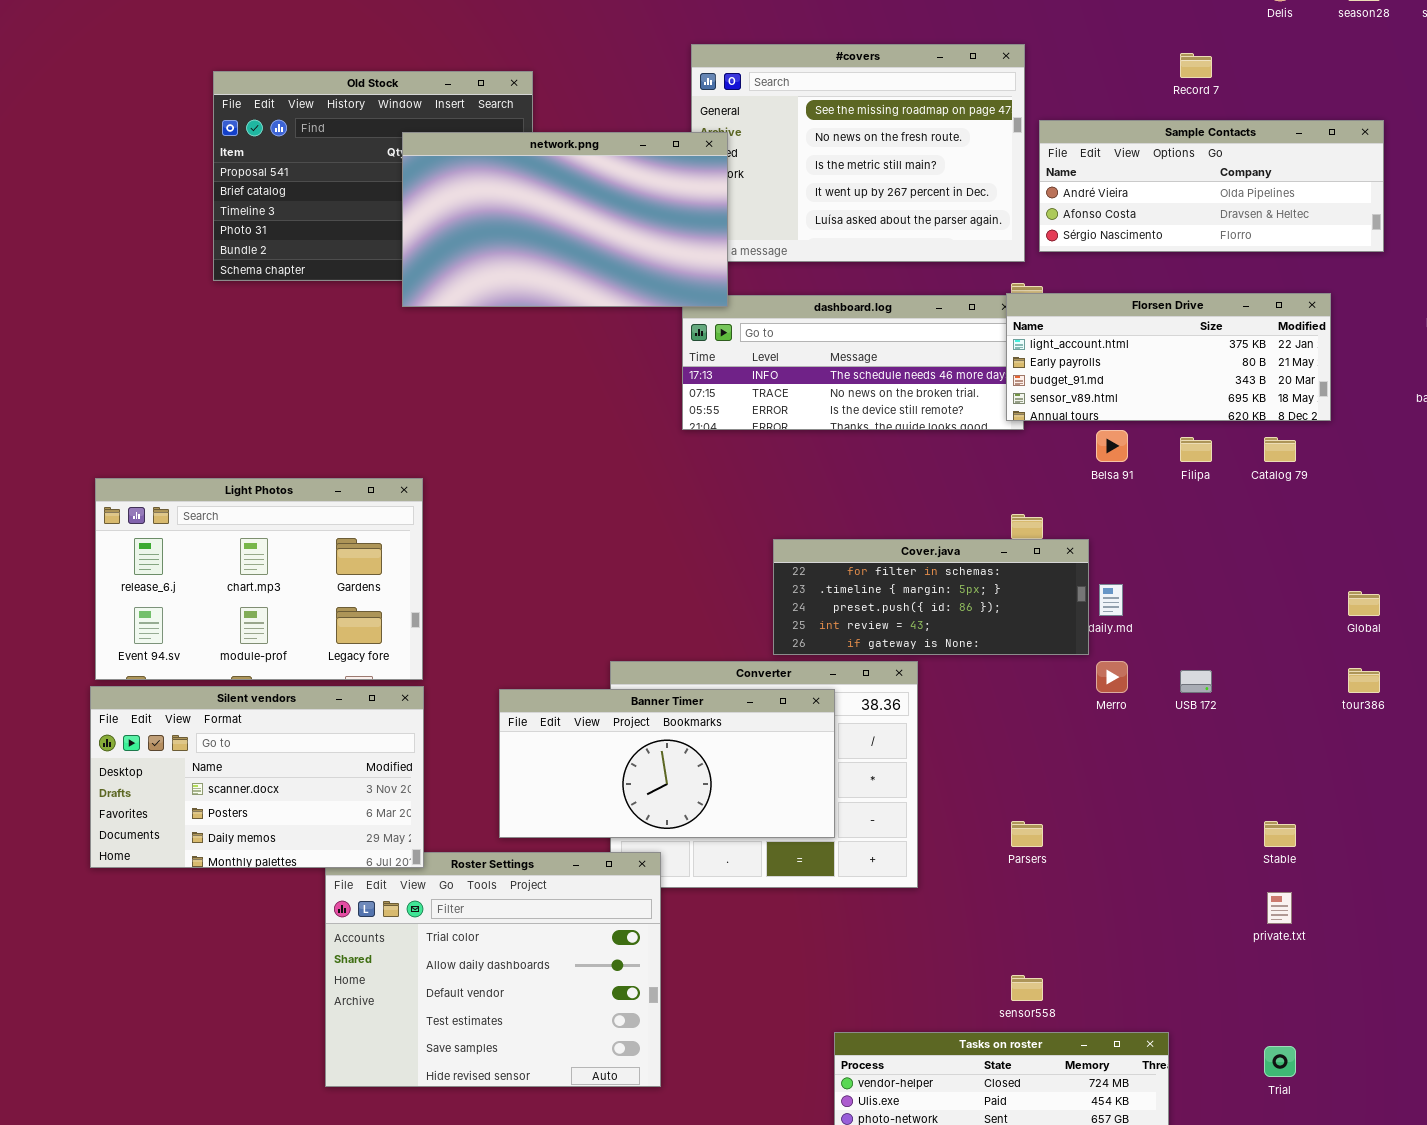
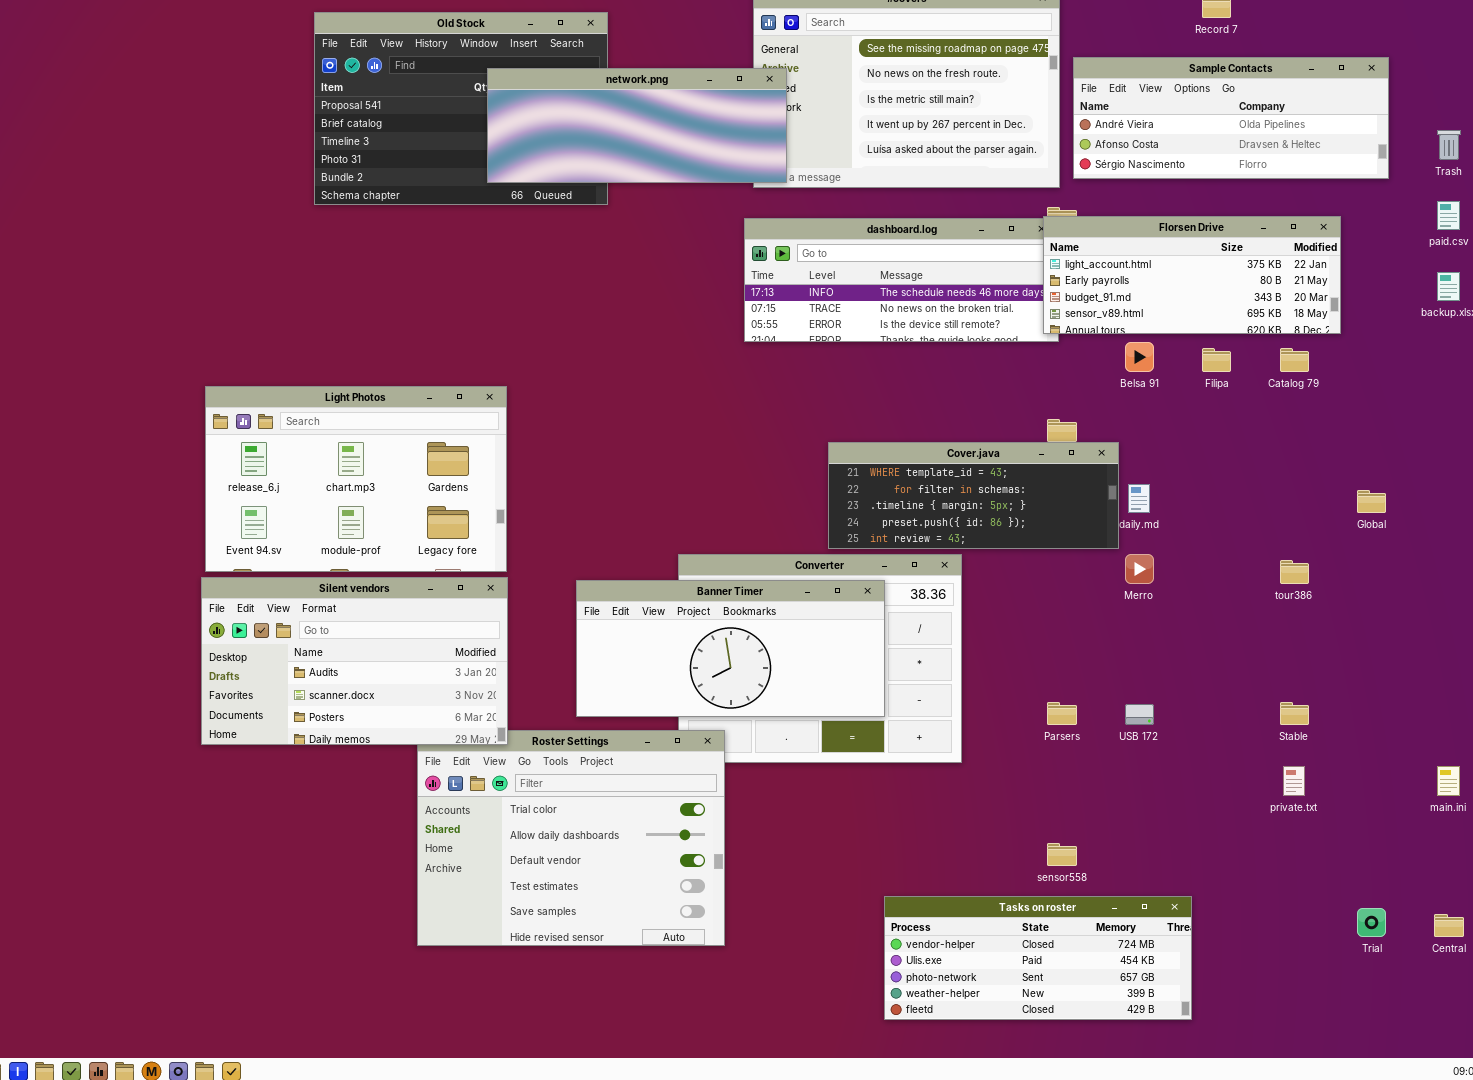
network.png: [402,132,728,307] -> [487,68,787,183], resized
Cover.java: [773,539,1089,655] -> [828,442,1119,549], scrolled up 1 row
tour386: [1348,668,1380,693] -> [1280,560,1309,584], moved
USB 172: [1180,670,1212,693] -> [1125,704,1154,725], moved
Silent vendors: [90,686,424,868] -> [201,577,508,745], scrolled up 1 row
Trial: [1264,1046,1296,1077] -> [1357,908,1386,937], moved

